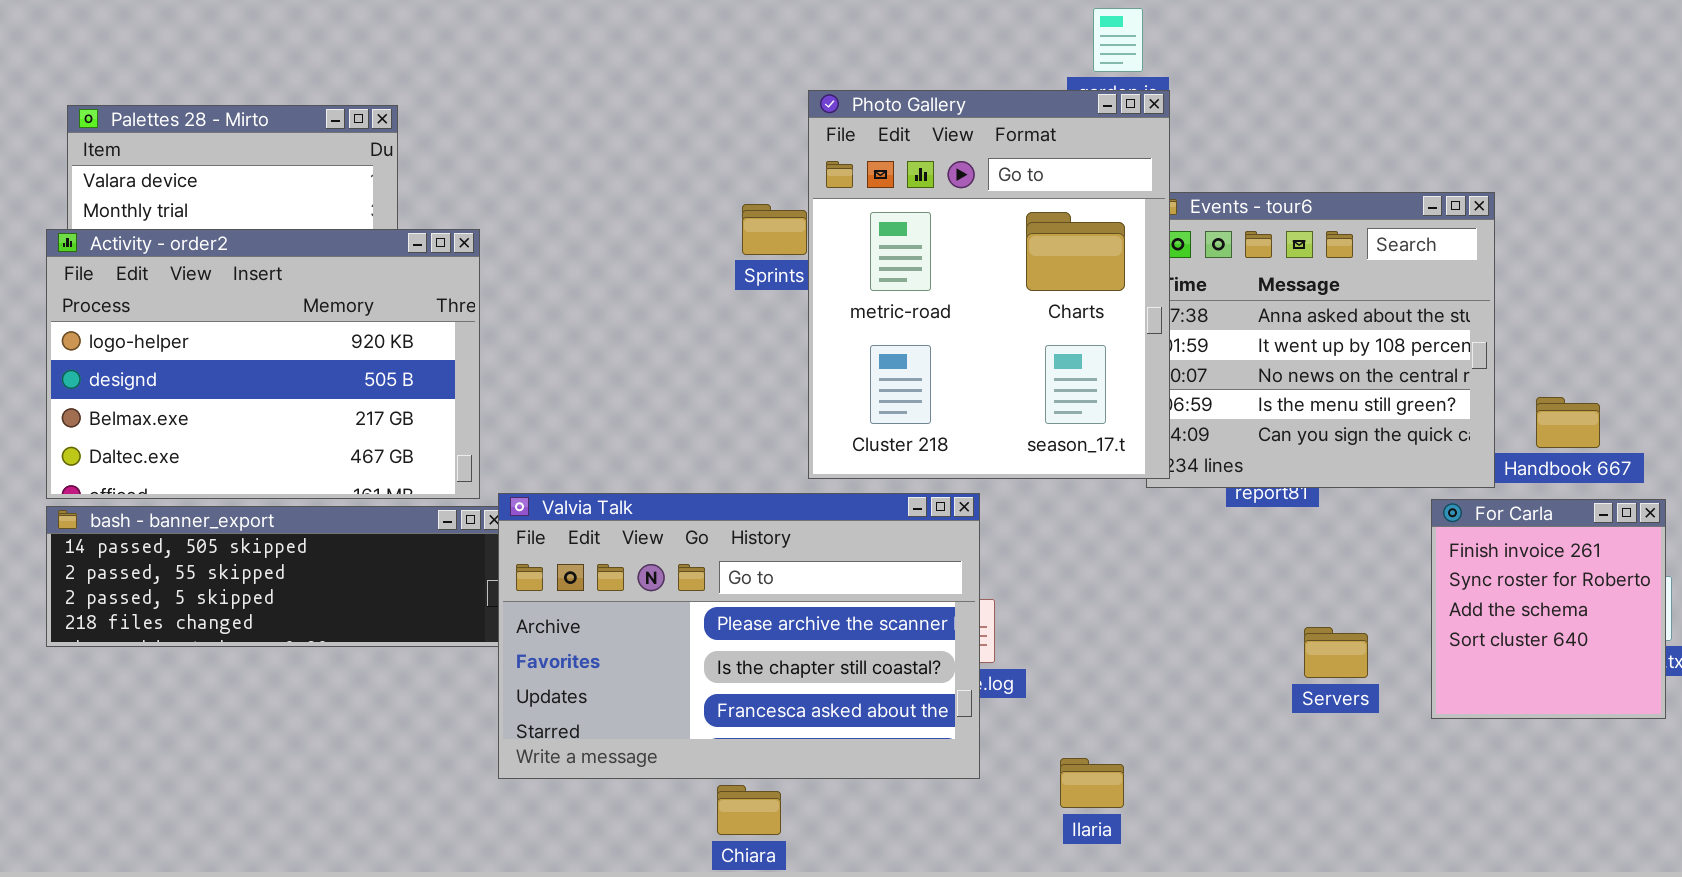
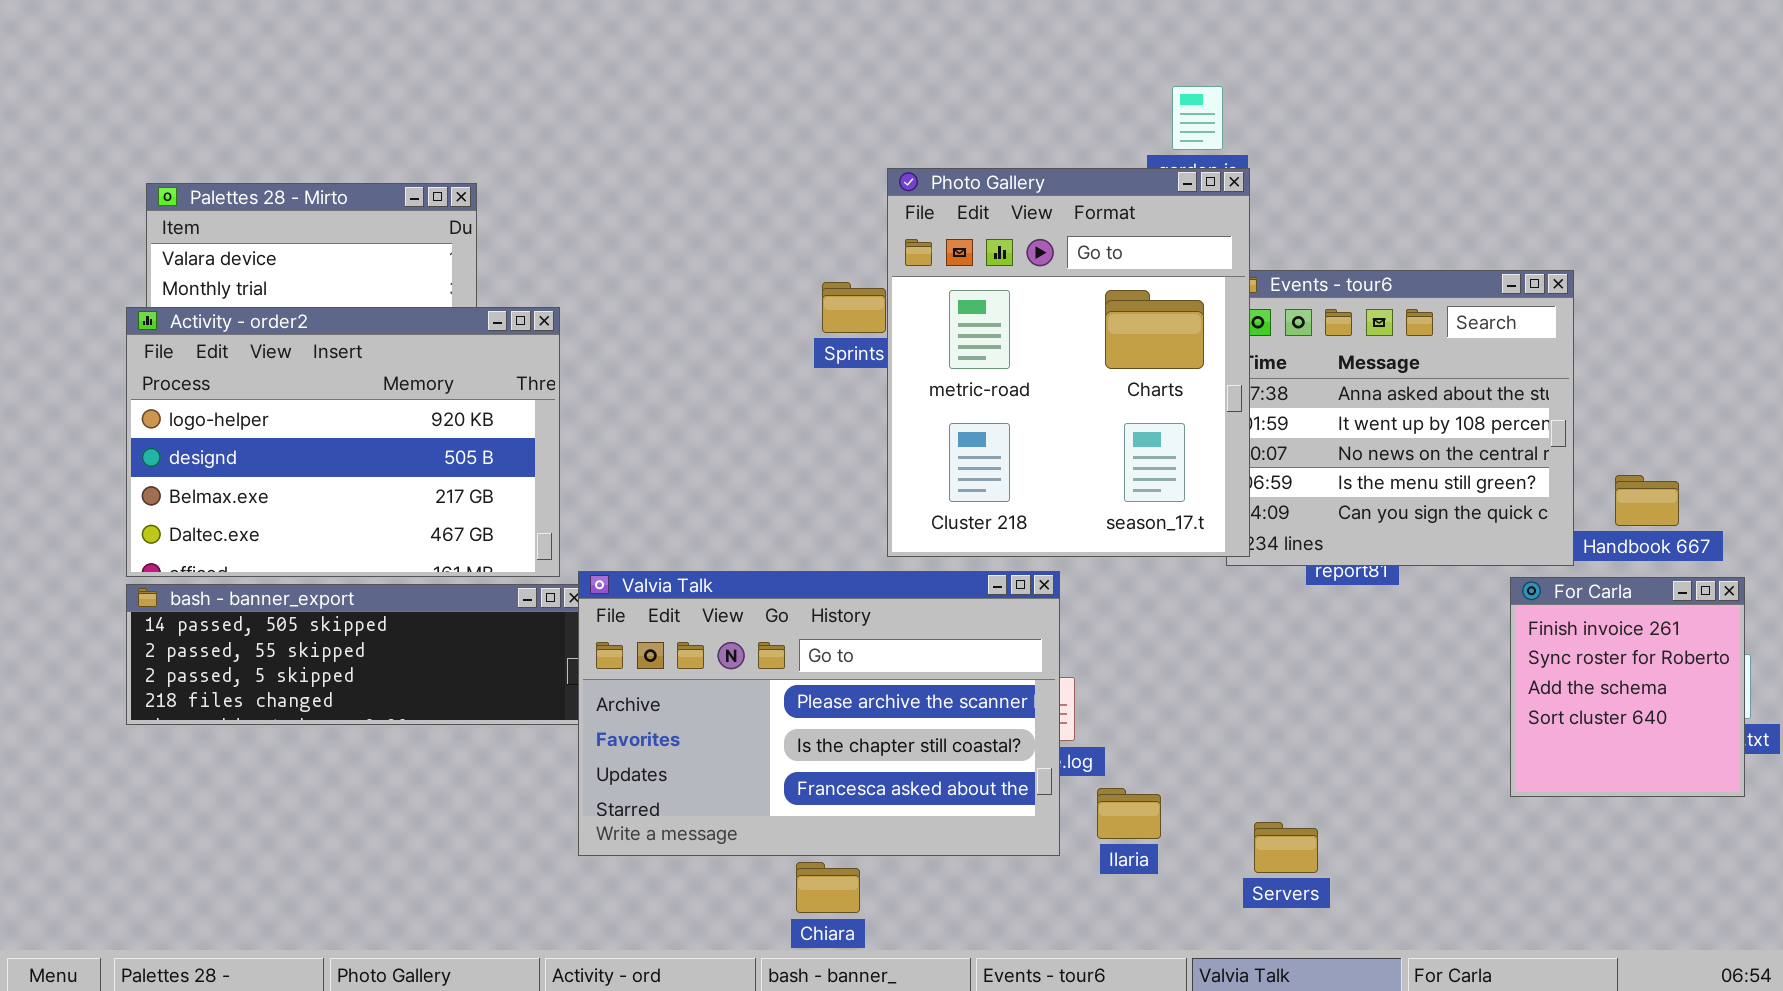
Servers: [1304,627,1368,678] -> [1254,822,1318,873], moved
Ilaria: [1060,758,1124,808] -> [1097,788,1161,839], moved

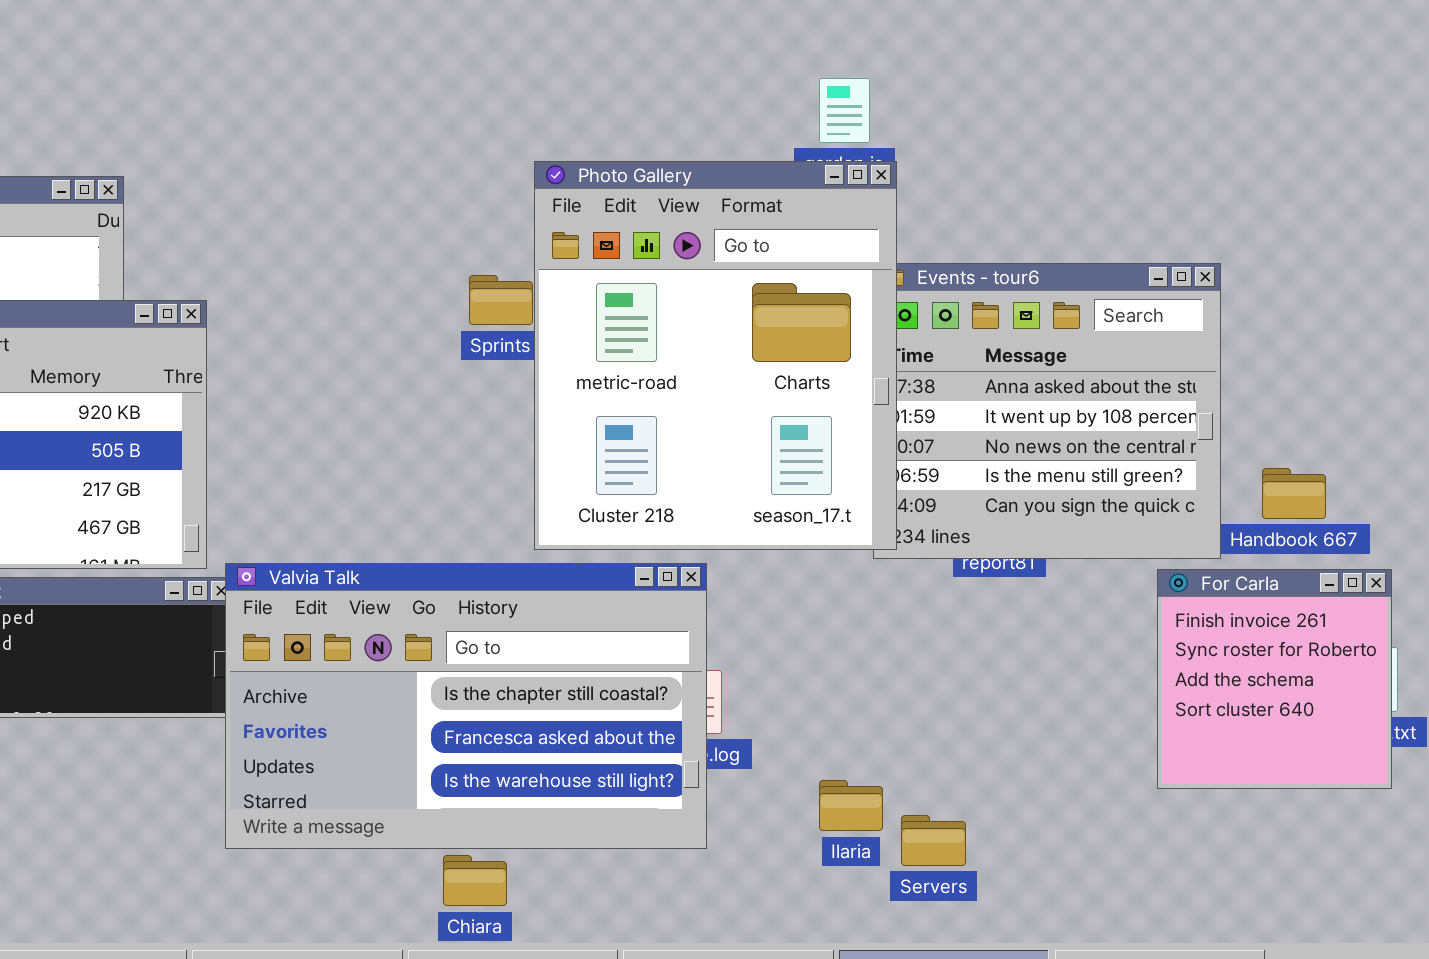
Valvia Talk: [578,571,1060,856] -> [225,563,707,849], scrolled down 1 row
Ilaria: [1097,788,1161,839] -> [819,780,883,831], moved

